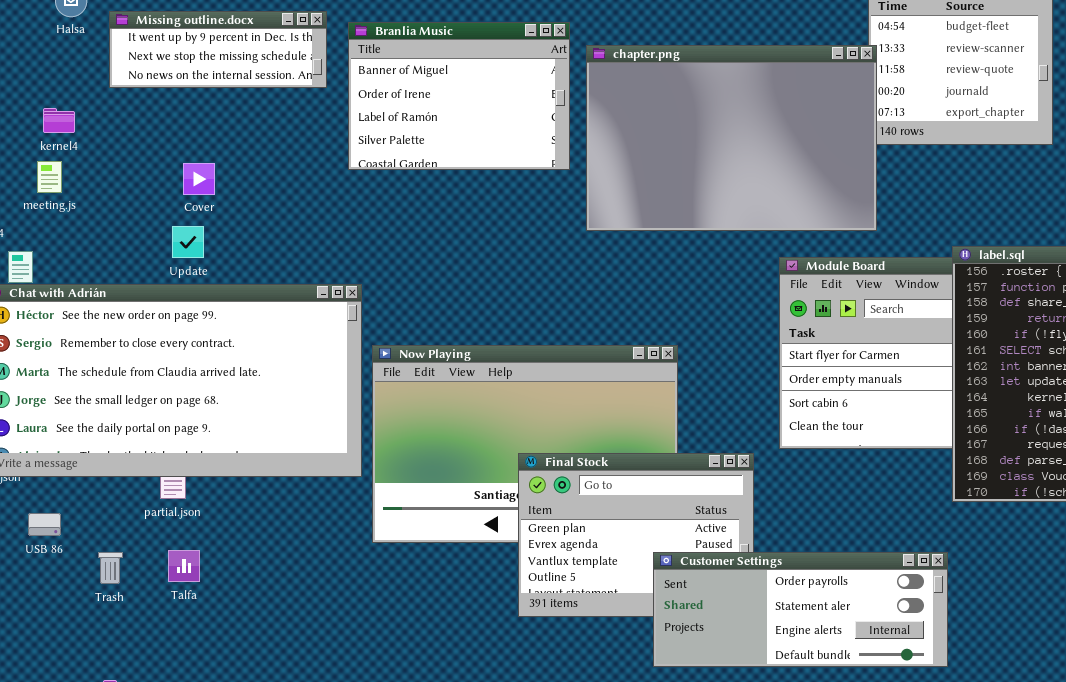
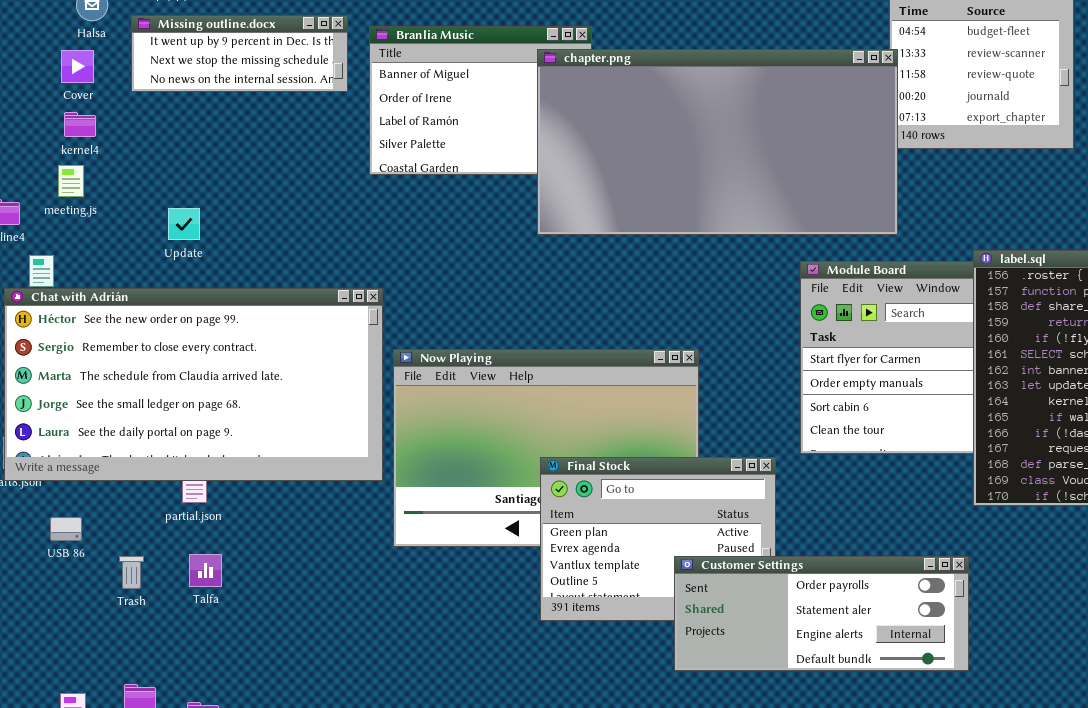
chapter.png: [586,45,877,231] -> [537,49,898,235], resized
Cover: [183,163,215,195] -> [61,50,94,83], moved
Update: [172,226,204,258] -> [168,208,200,240], moved

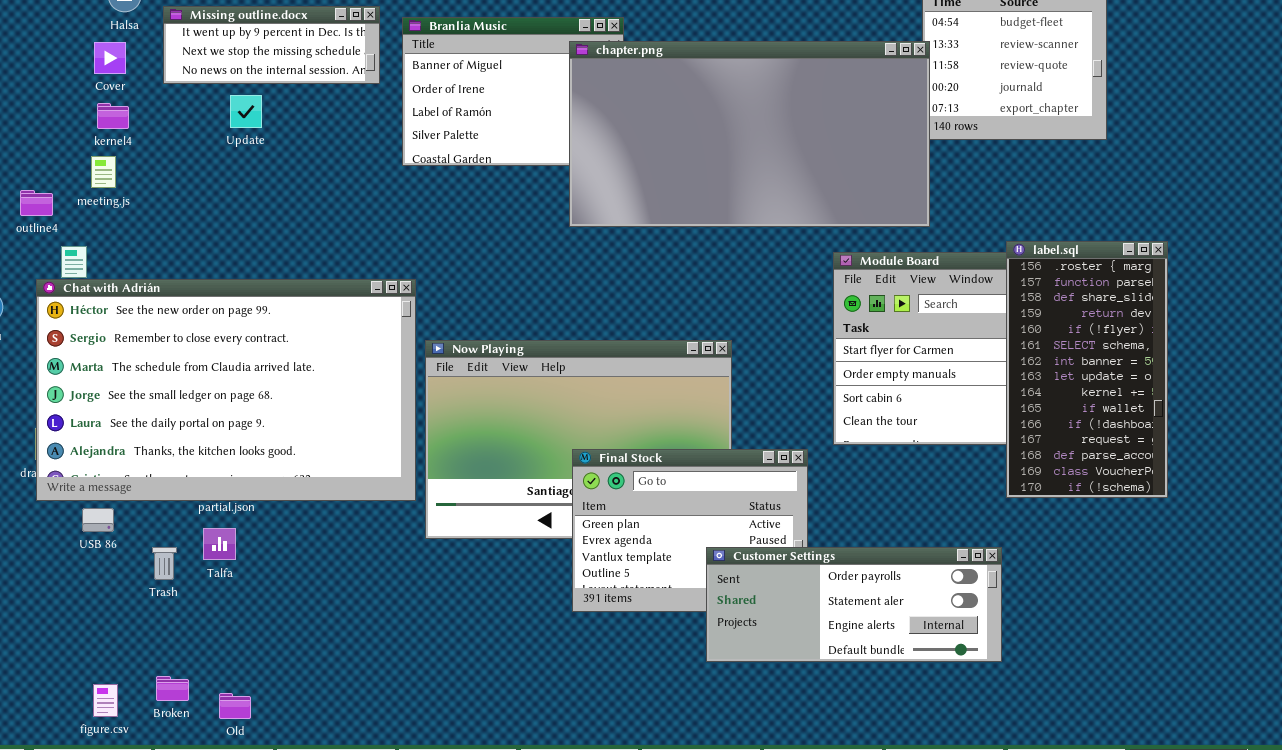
Update: [168,208,200,240] -> [230,95,262,128], moved
Chat with Adrián: [4,288,383,481] -> [36,279,416,501], resized
Talfa: [189,554,222,587] -> [203,528,236,560], moved

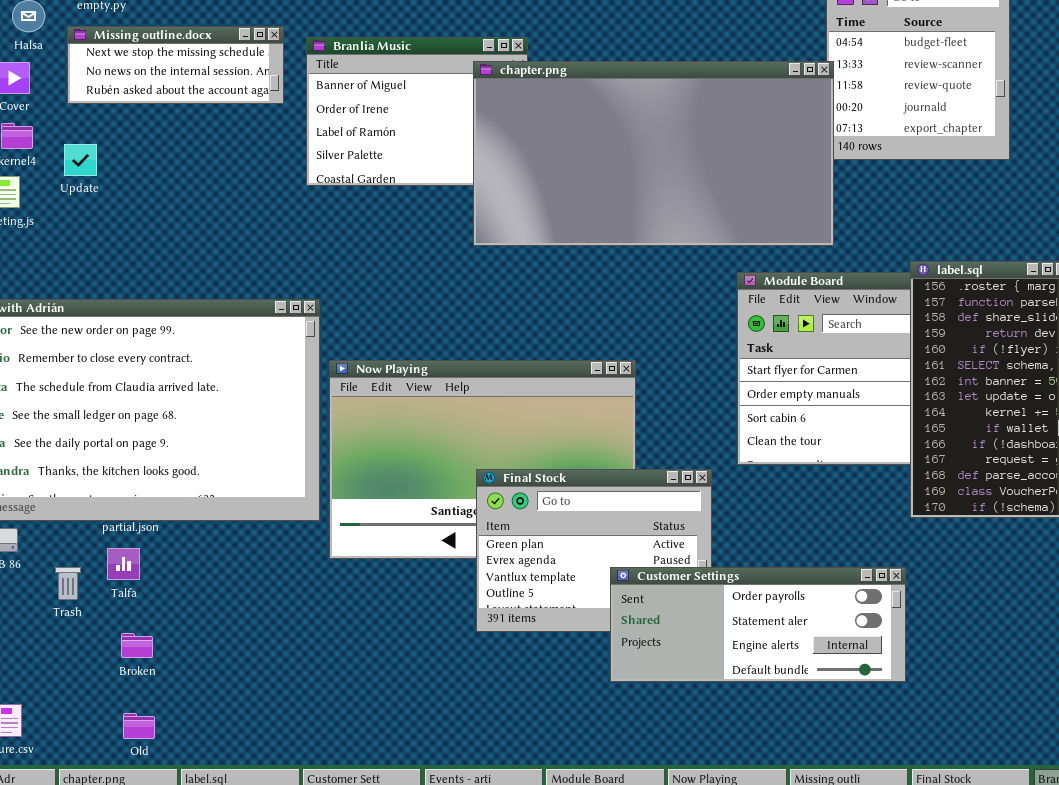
Missing outline.docx: [163,6,380,84] -> [67,26,284,104], scrolled down 1 row
Update: [230,95,262,128] -> [64,144,97,176], moved
Broken: [156,676,189,701] -> [121,633,153,658], moved

